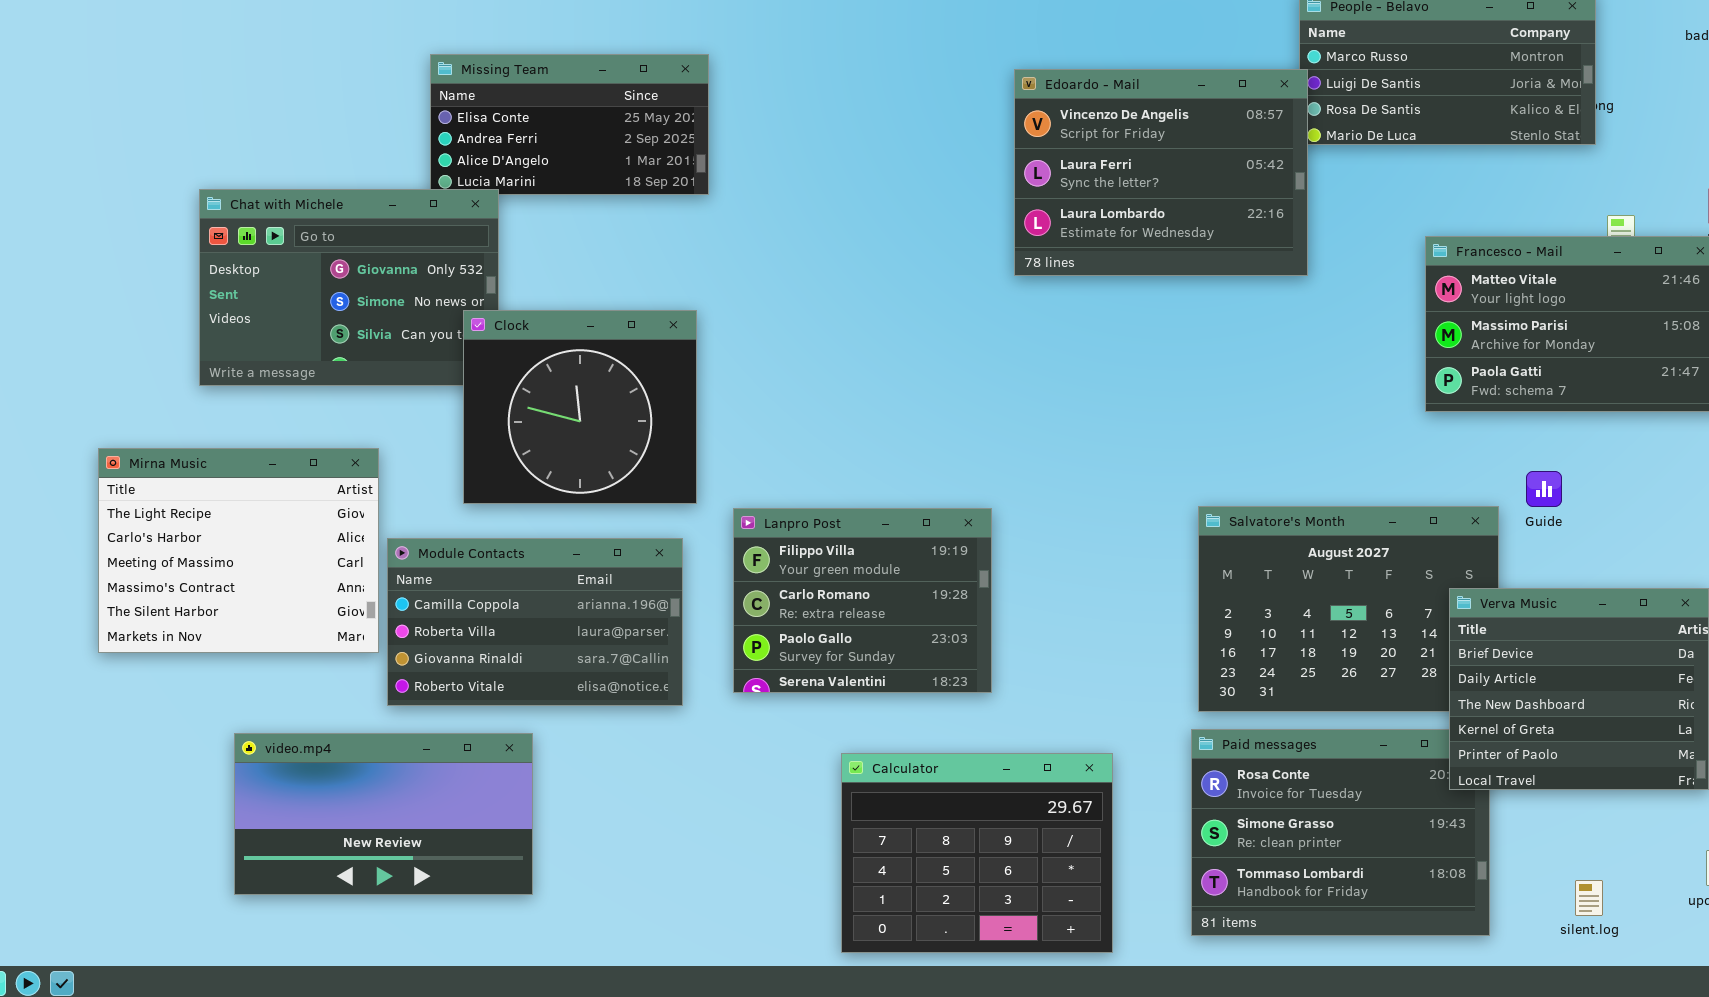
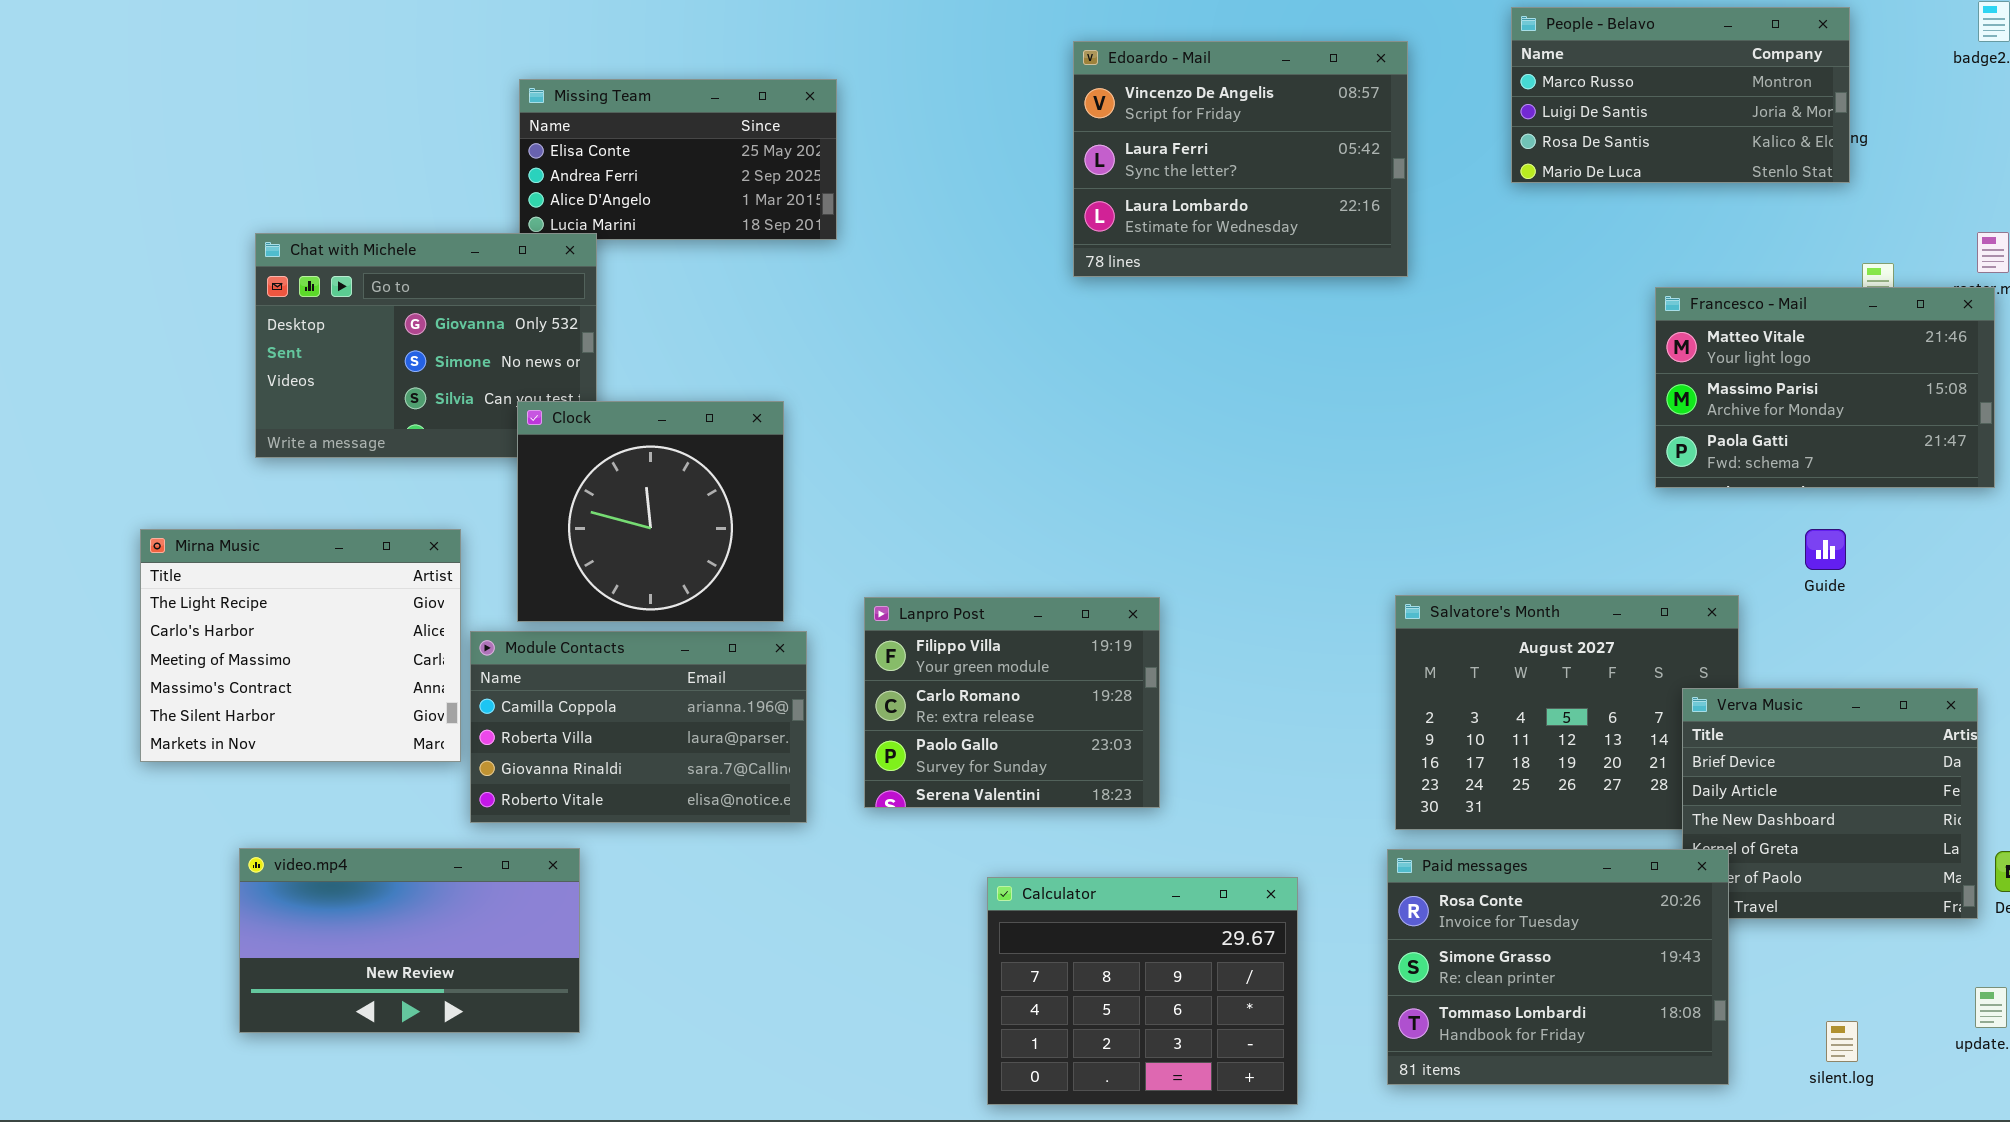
Edoardo - Mail: [1014,69,1308,276] -> [1073,41,1408,277], moved
Clock: [463,310,697,504] -> [517,401,784,622], moved
Guide: [1526,471,1562,507] -> [1805,529,1846,570], moved
Paid messages: [1191,729,1490,936] -> [1387,849,1729,1085], raised
video.mp4: [234,733,533,895] -> [239,848,580,1033], moved

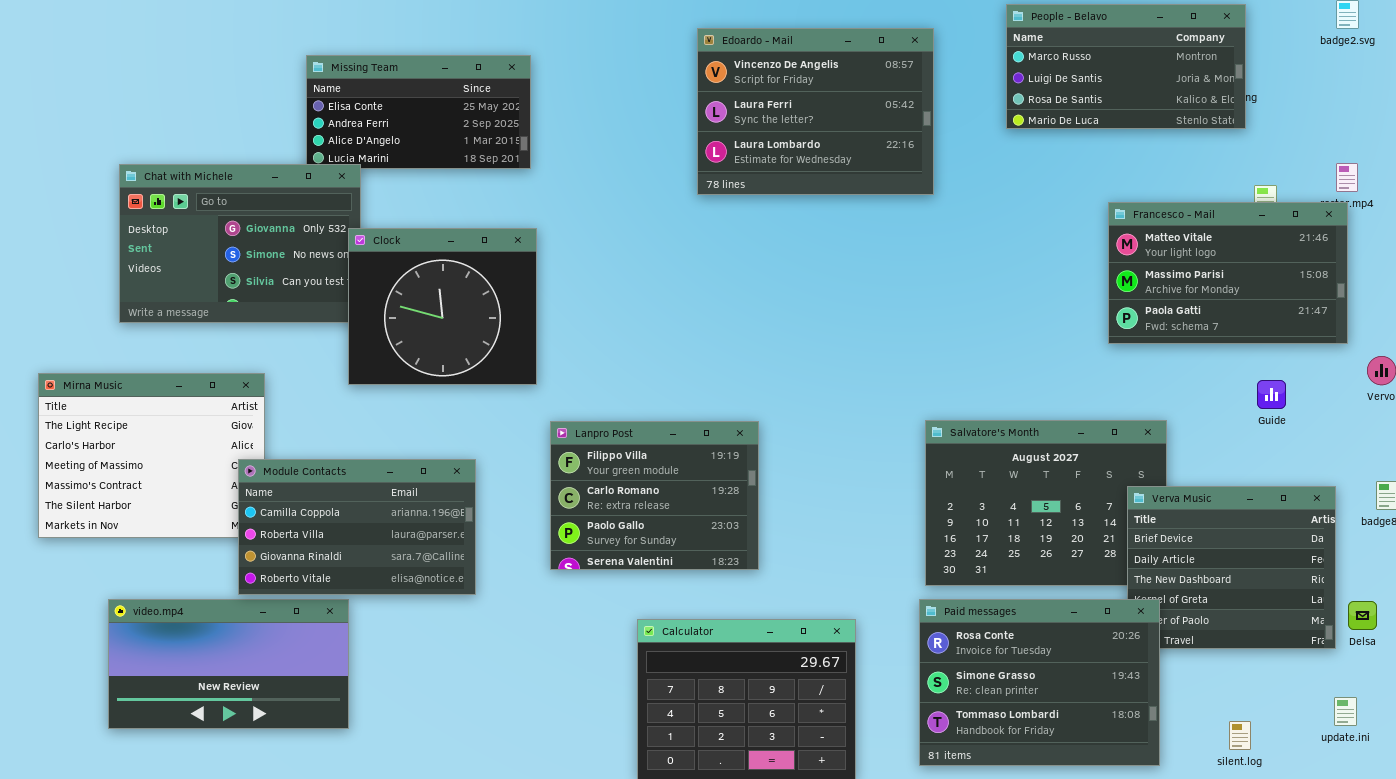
Clock: [517,401,784,622] -> [348,228,537,385], moved
Guide: [1805,529,1846,570] -> [1257,380,1286,409], moved
Module Contacts: [470,631,807,823] -> [238,459,476,595], moved

